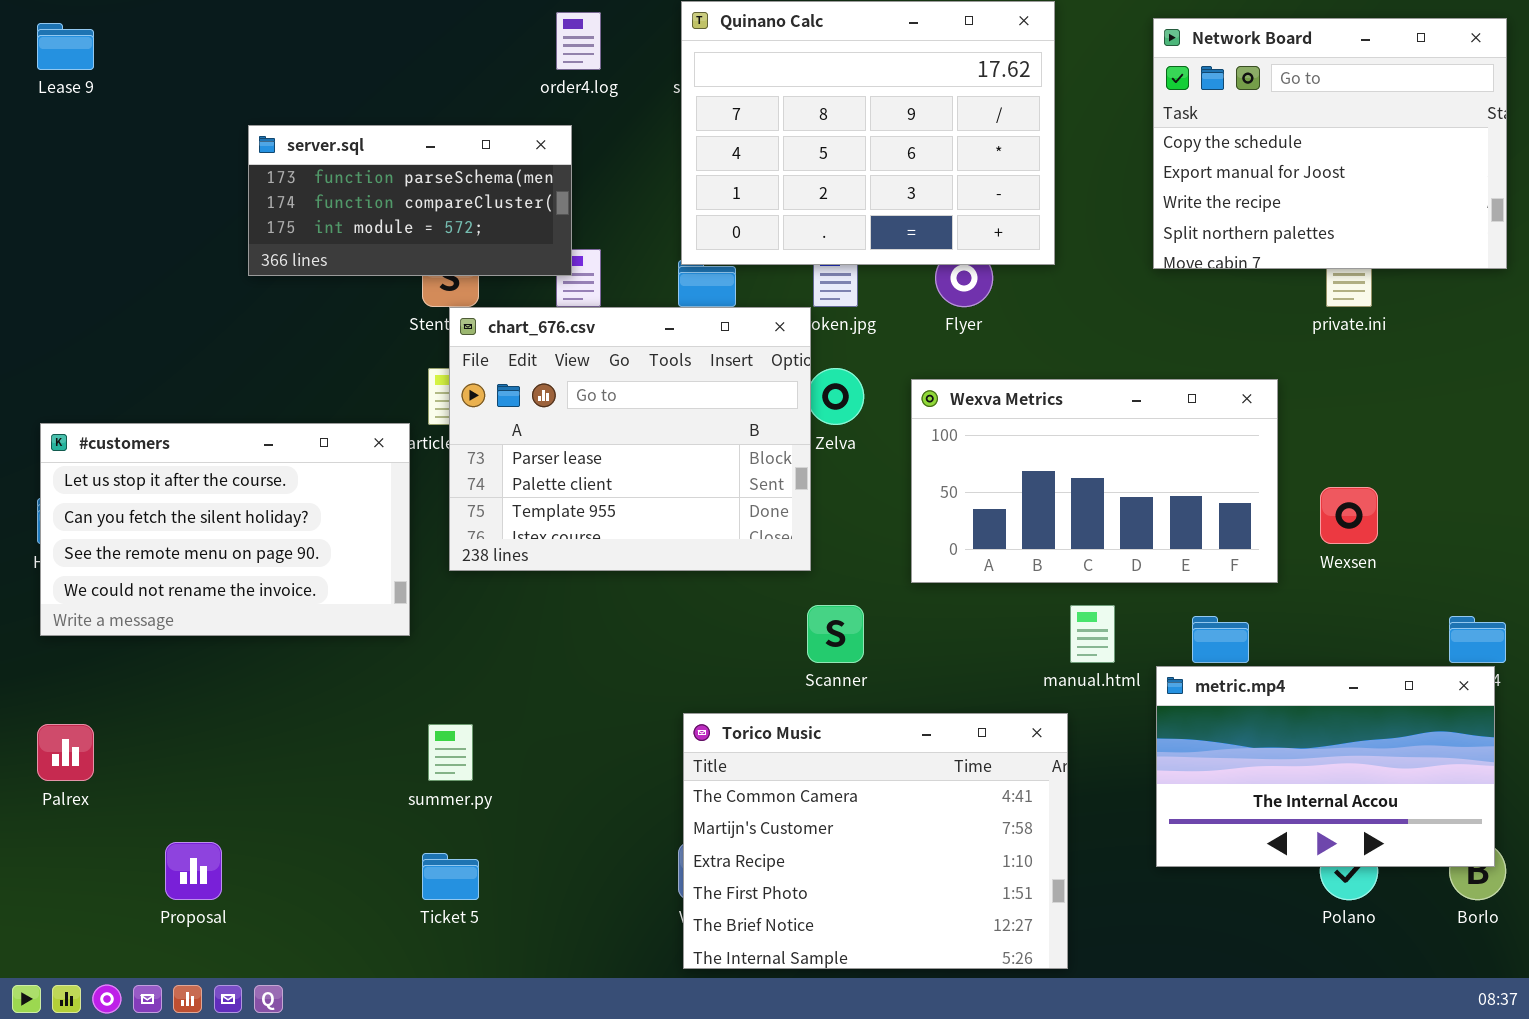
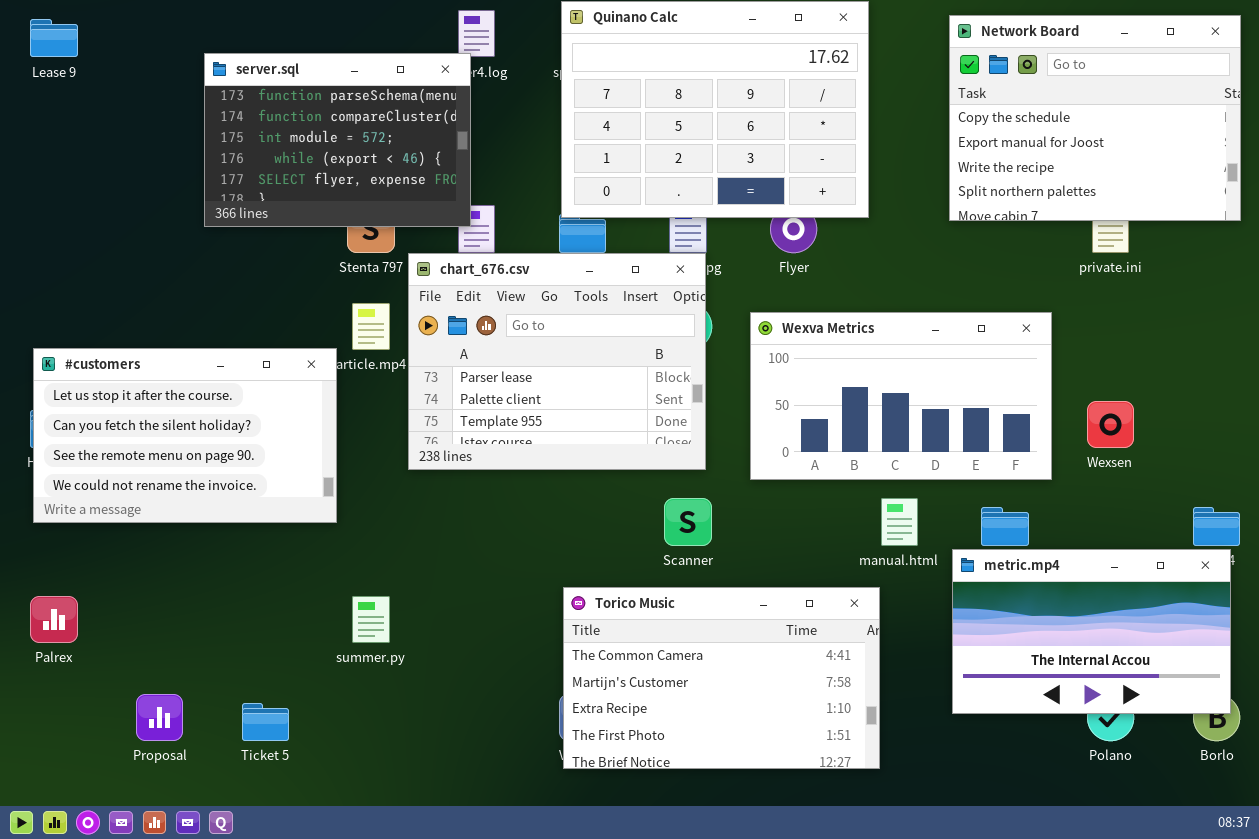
server.sql: [248,125,572,276] -> [204,53,471,227], resized
chart_676.csv: [449,307,811,571] -> [408,253,706,470], moved
Torico Music: [683,713,1068,969] -> [563,587,880,769], resized
Ticket 5: [422,853,479,900] -> [242,703,289,741], moved

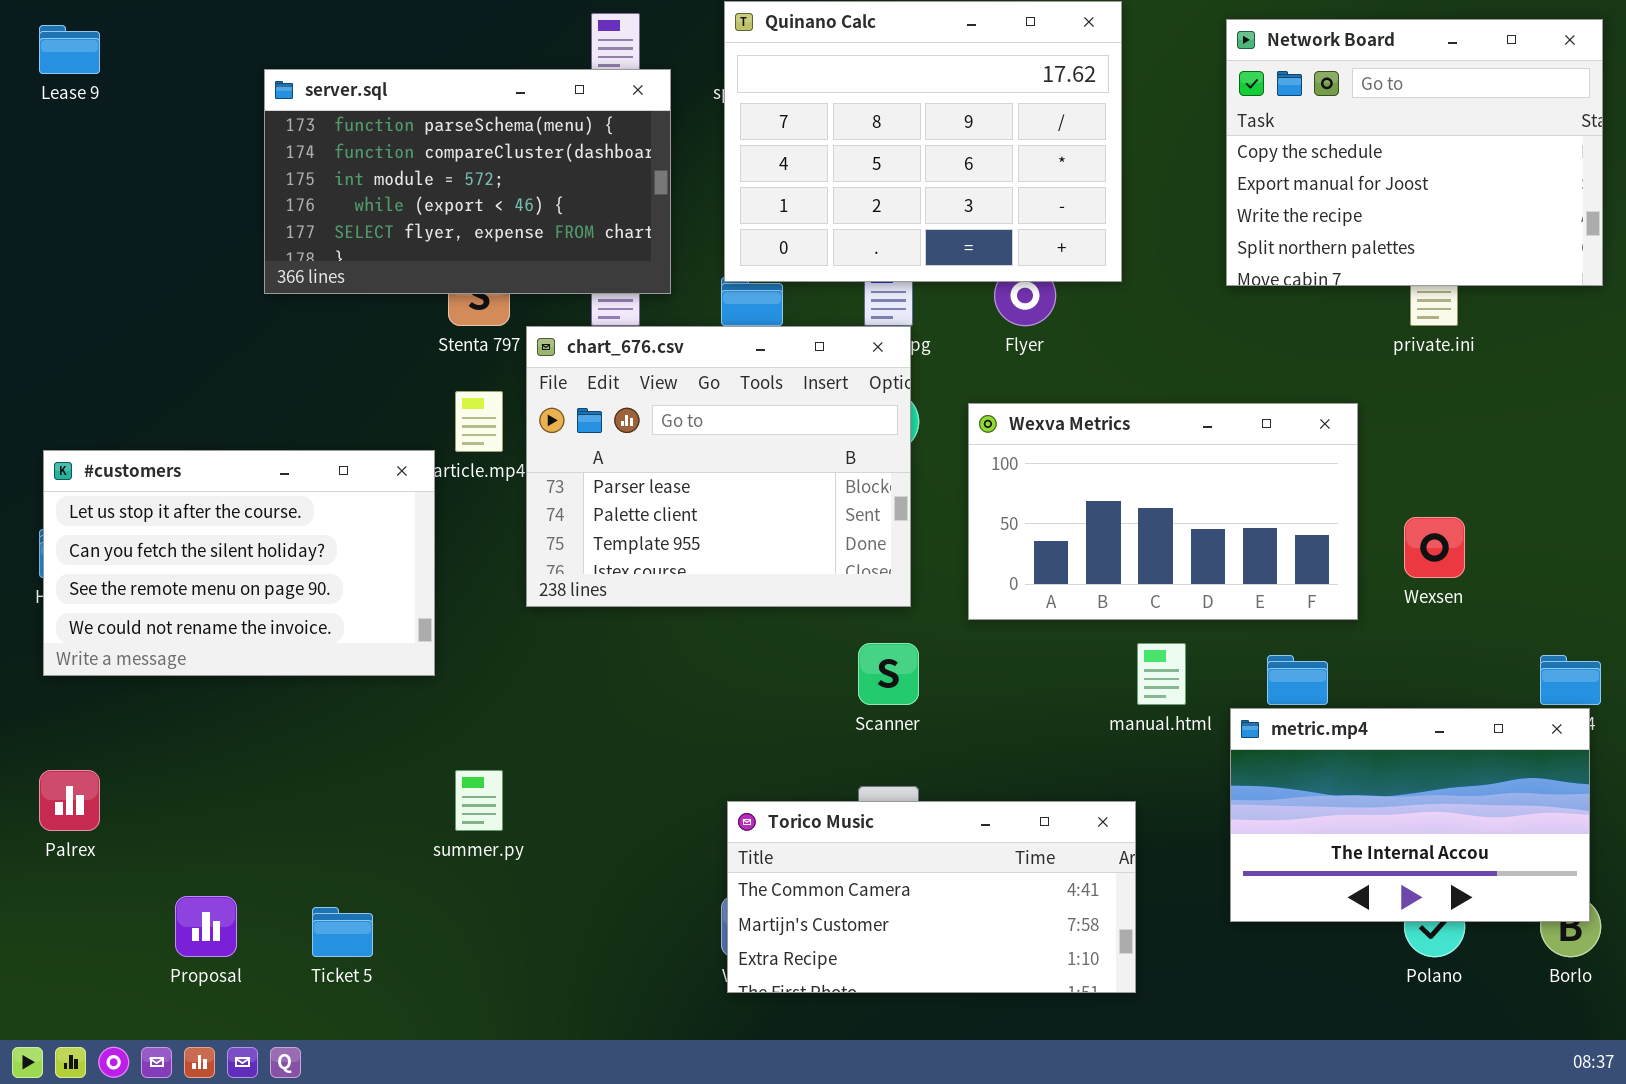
server.sql: [204,53,471,227] -> [264,69,671,294], resized
Torico Music: [563,587,880,769] -> [727,801,1136,993], resized

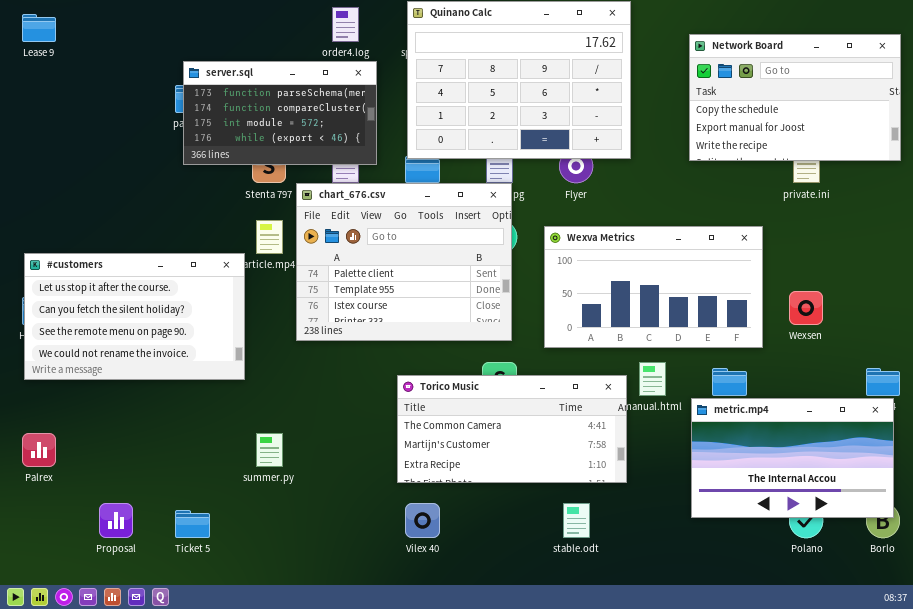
Network Board: [1226,19,1603,286] -> [689,34,901,161], resized
server.sql: [264,69,671,294] -> [183,61,377,165], resized
chart_676.csv: [526,326,911,607] -> [296,183,512,341], scrolled down 1 row
Torico Music: [727,801,1136,993] -> [397,375,627,483], moved

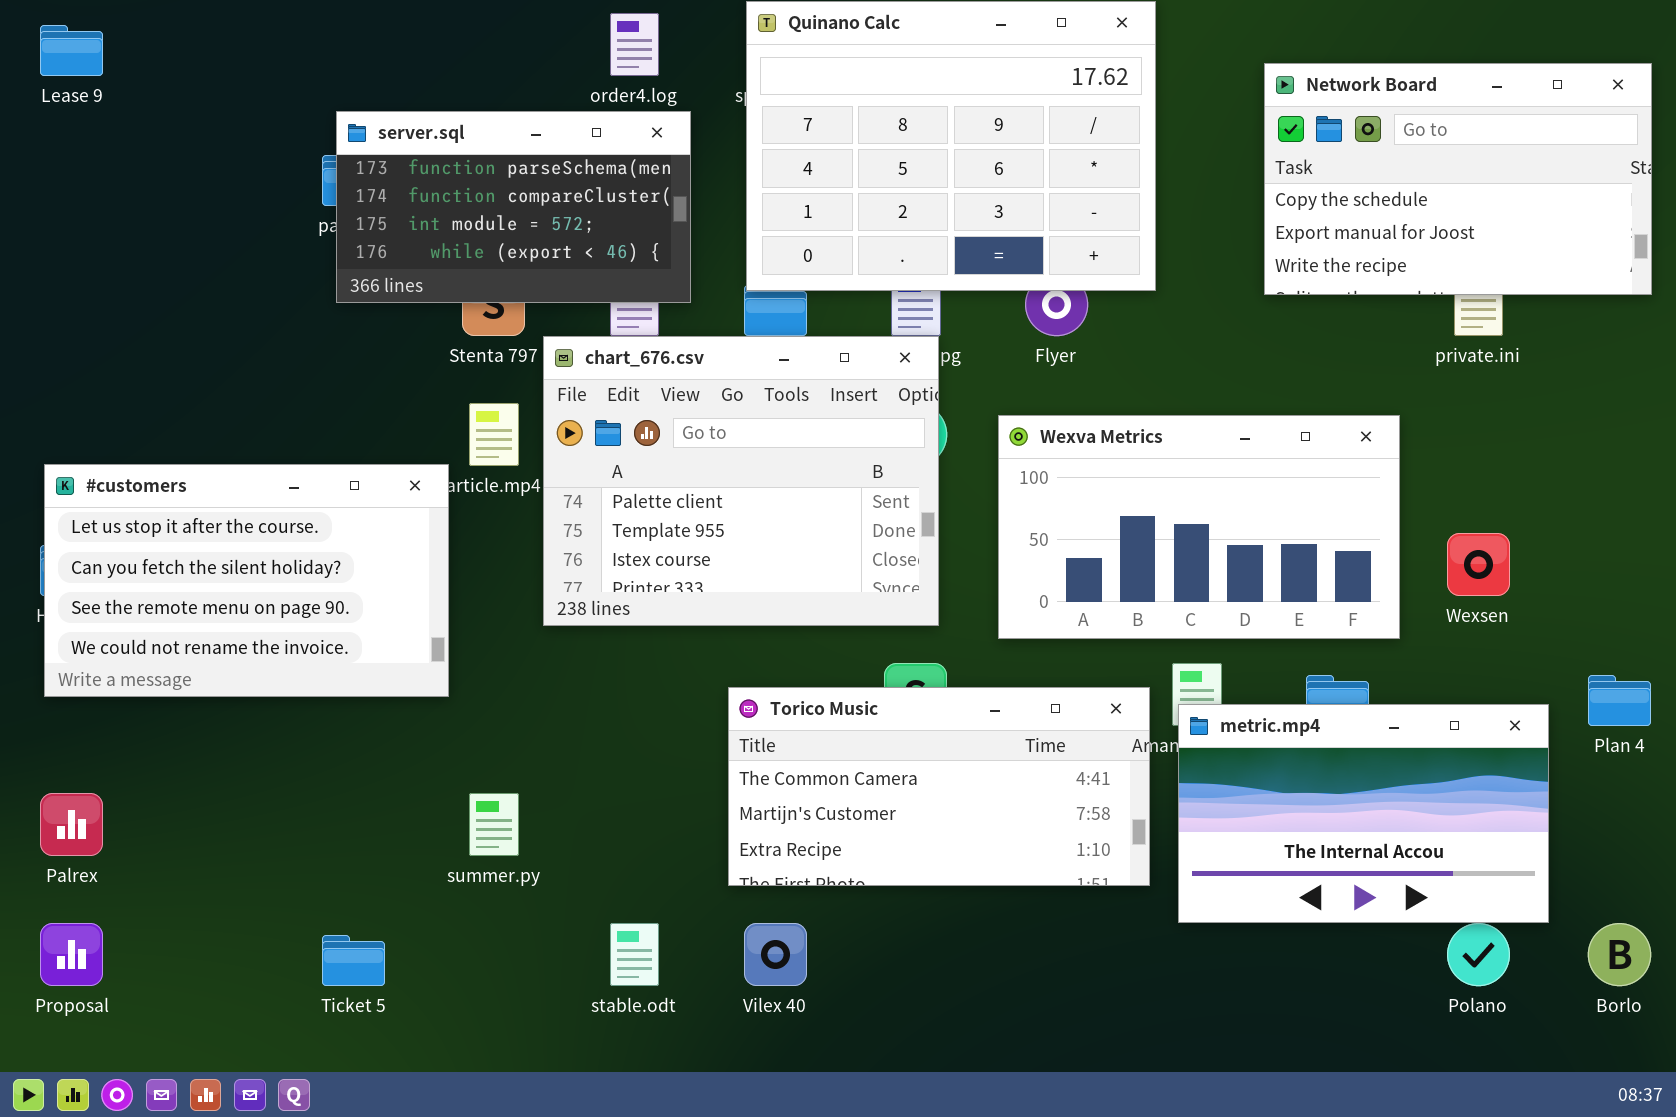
metric.mp4: [691,398,894,518] -> [1178,704,1549,923], moved
Proposal: [99,503,133,538] -> [40,923,103,986], moved
stable.odt: [563,503,590,538] -> [610,923,659,986], moved

